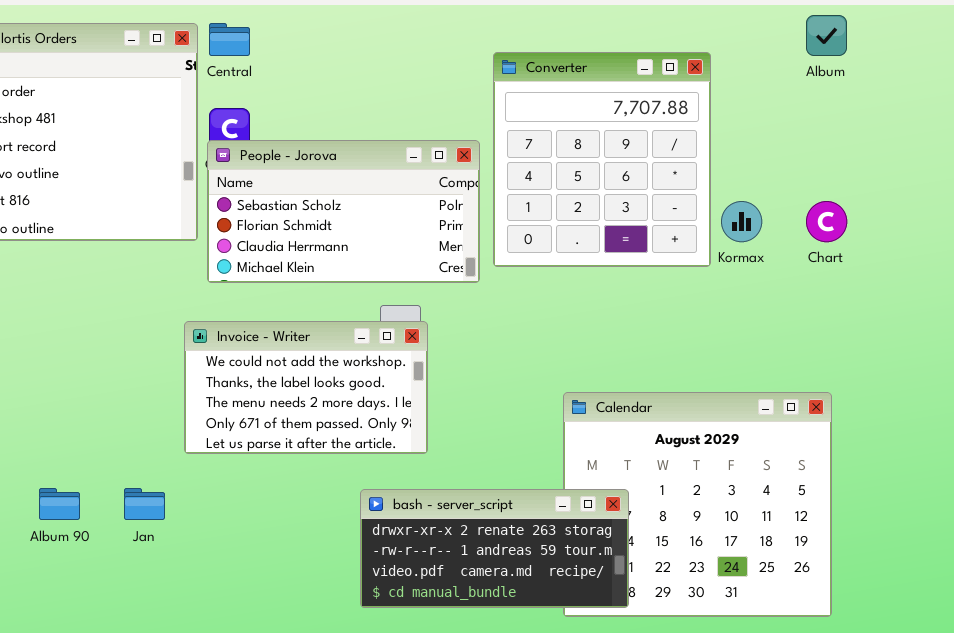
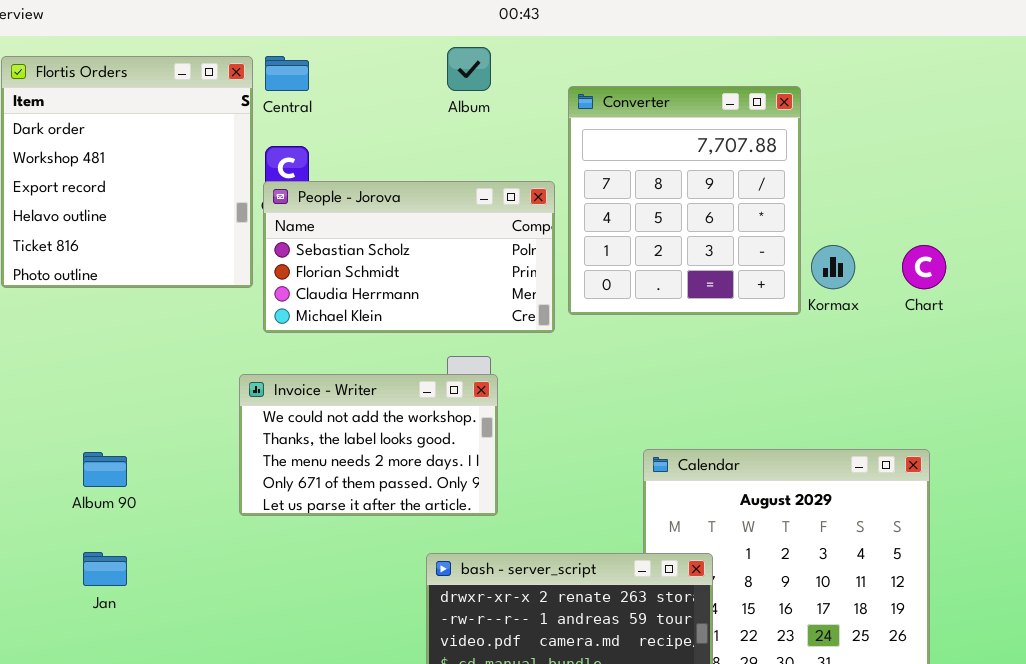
Album: [806,15,847,56] -> [447,47,491,91], moved
Album 90: [39,488,80,520] -> [83,452,127,487], moved
Jan: [124,488,165,520] -> [83,552,127,586], moved

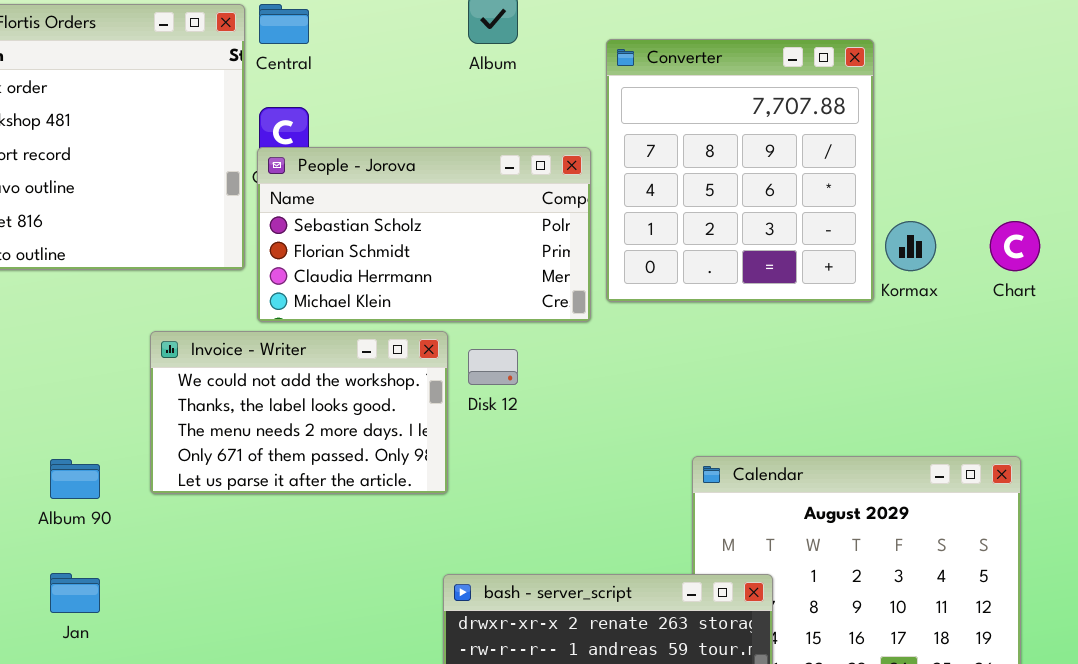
Invoice - Writer: [239,374,498,516] -> [150,331,448,494], moved

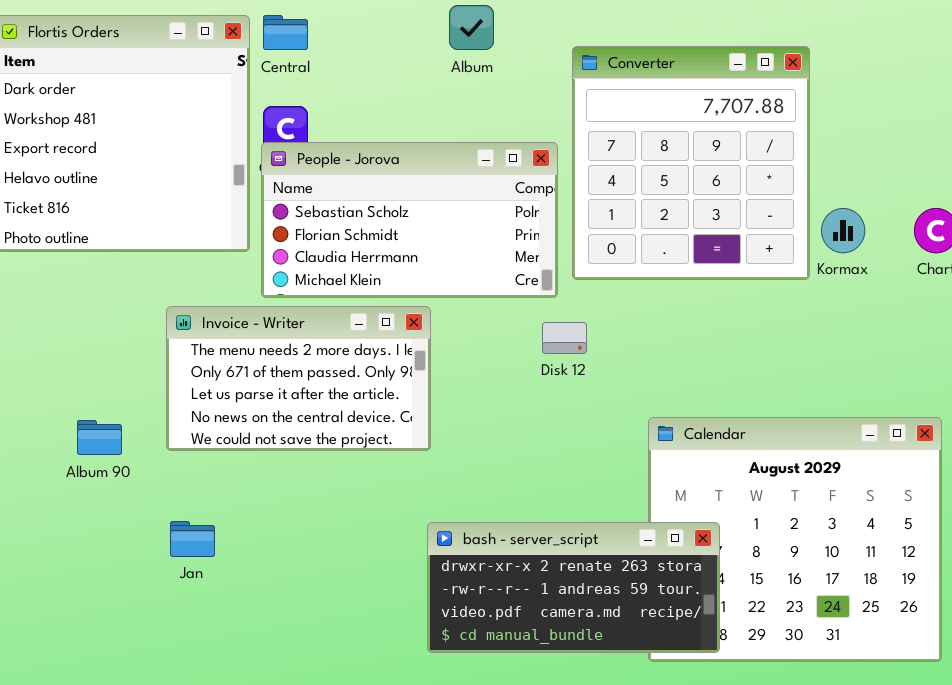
Invoice - Writer: [150,331,448,494] -> [166,306,431,451], scrolled down 2 rows
Disk 12: [468,349,518,385] -> [542,322,587,354], moved
Jan: [50,573,100,613] -> [170,521,215,557], moved

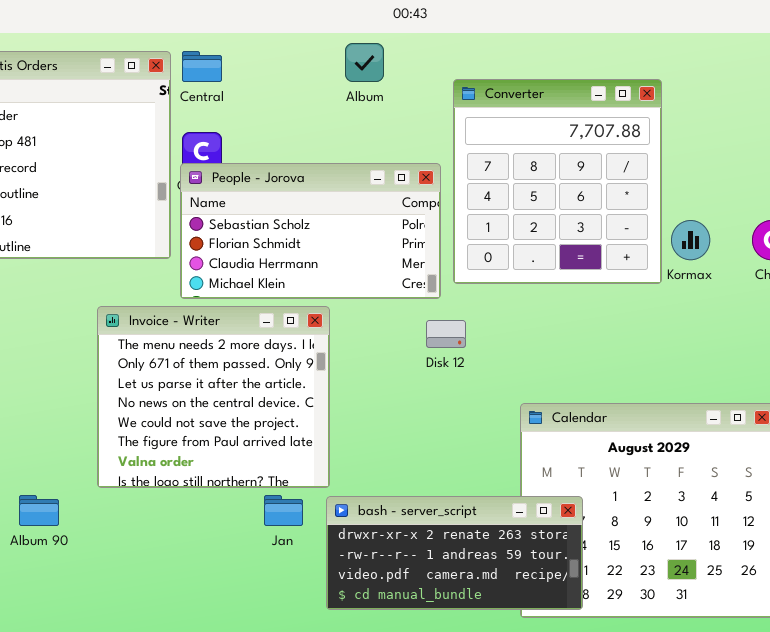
Invoice - Writer: [166,306,431,451] -> [97,306,330,488], resized
Album 90: [77,420,122,455] -> [19,495,59,526], moved
Jan: [170,521,215,557] -> [264,495,303,526], moved

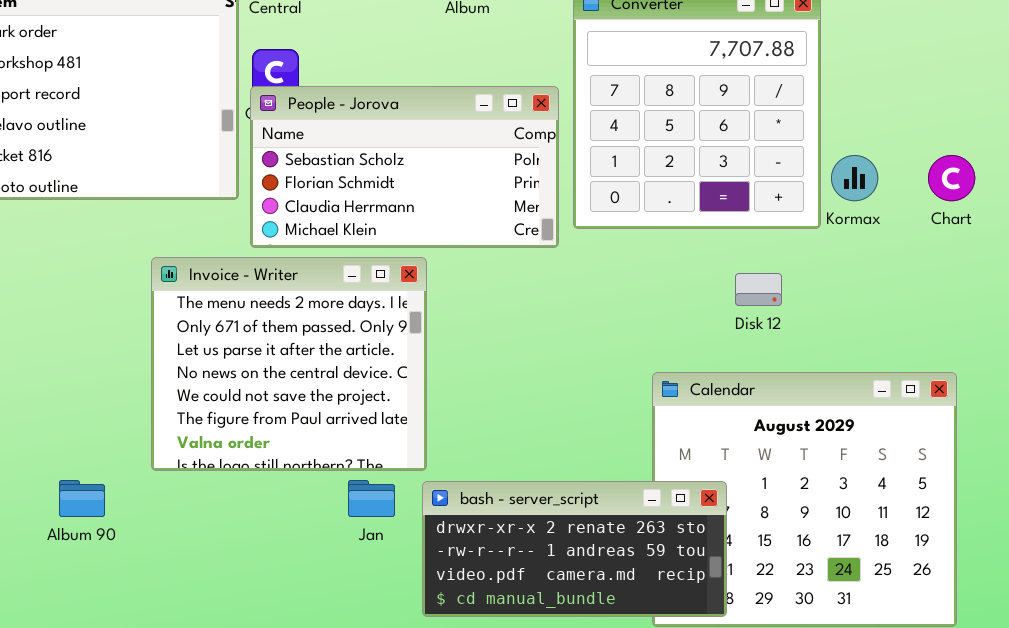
Disk 12: [426,320,466,348] -> [735,273,782,306], moved

